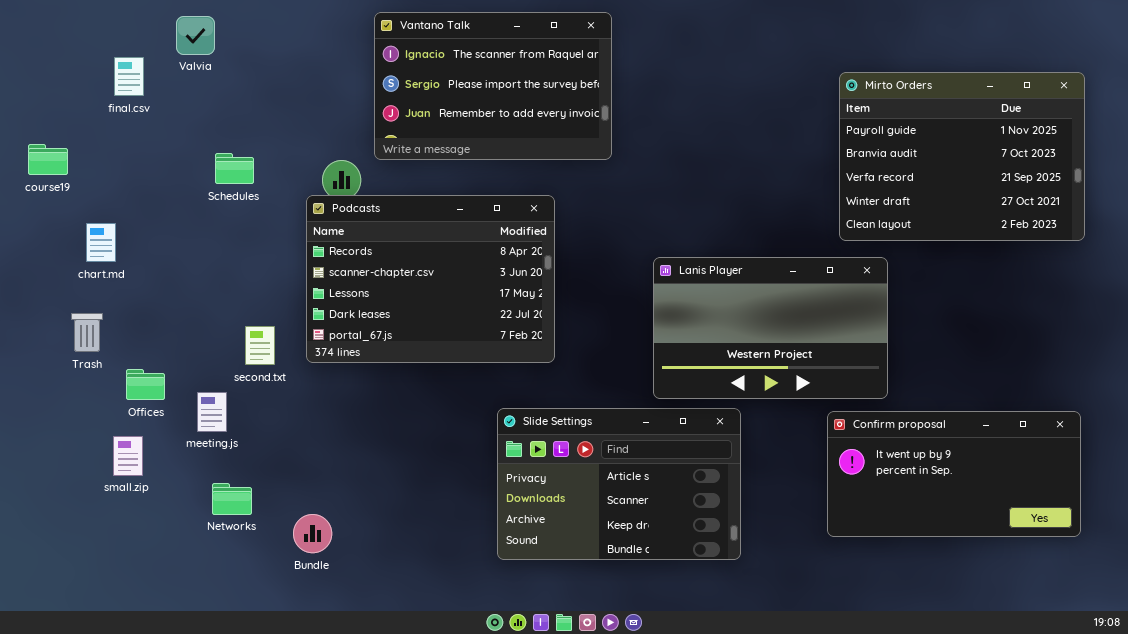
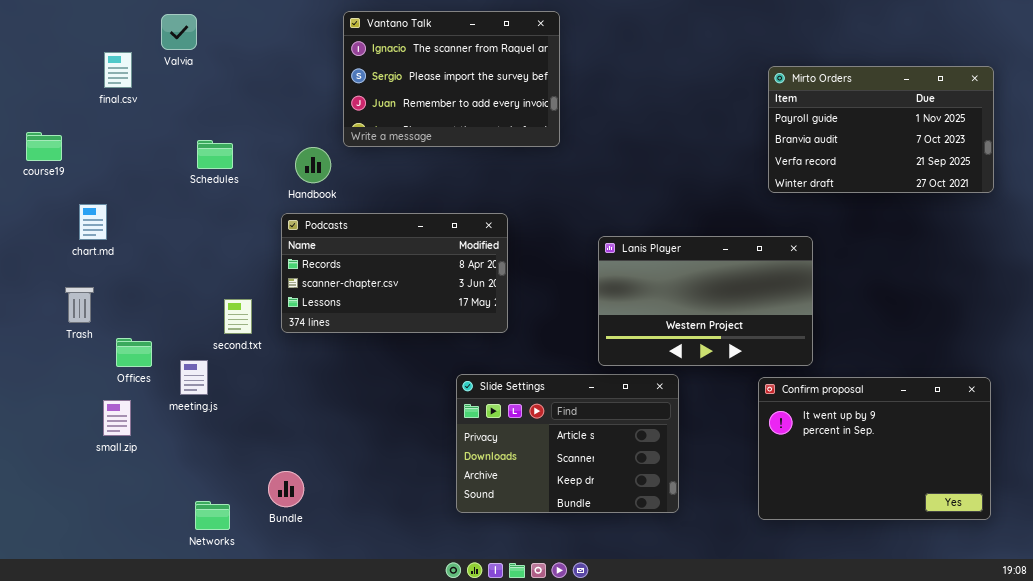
Mirto Orders: [839,72,1085,241] -> [768,66,994,193], resized
Podcasts: [306,195,555,363] -> [281,213,508,333], resized
Confirm proposal: [827,411,1081,537] -> [758,377,991,520], resized
Networks: [212,483,252,515] -> [195,501,230,530], moved

